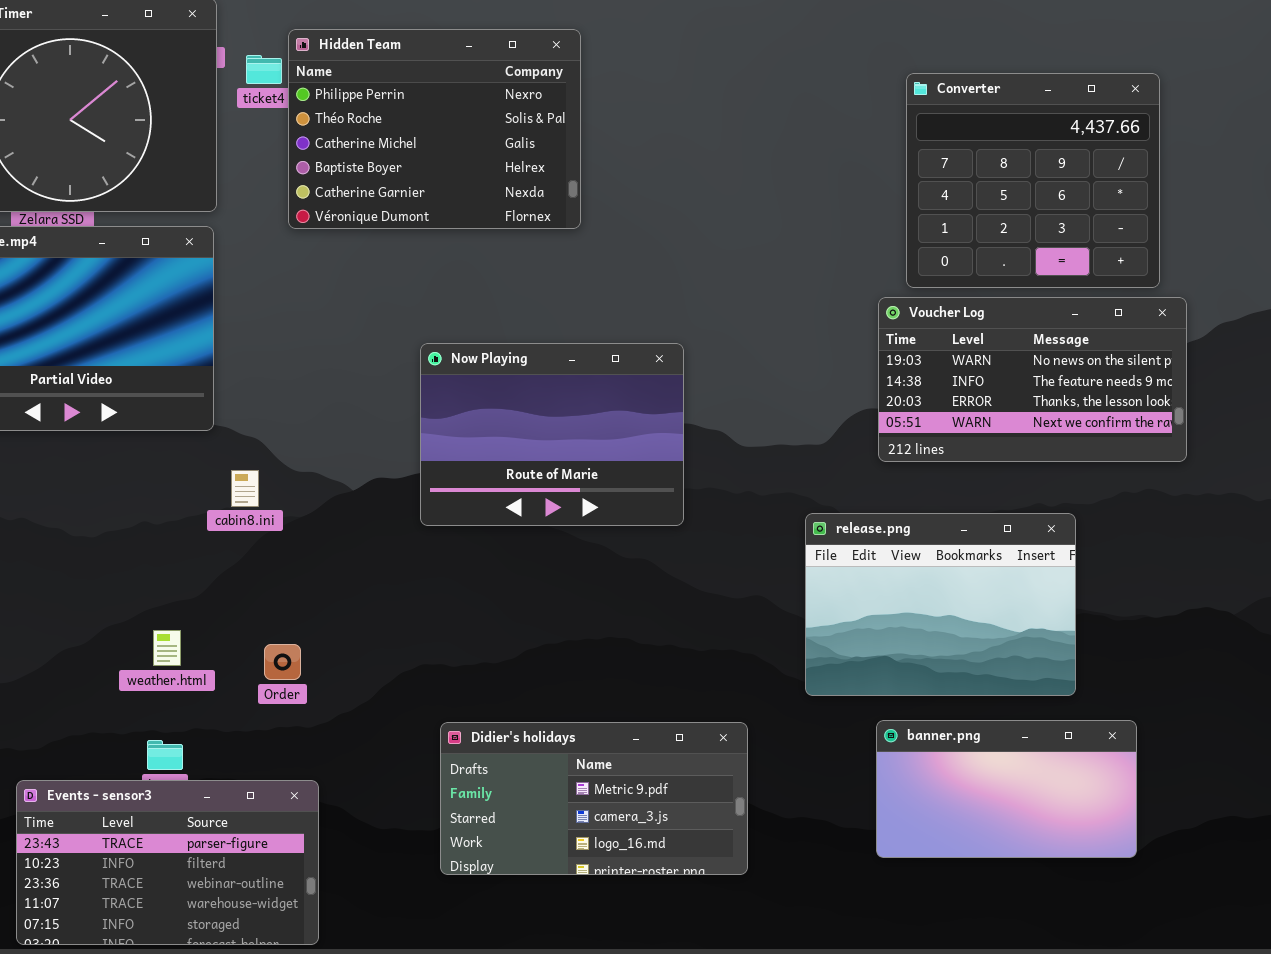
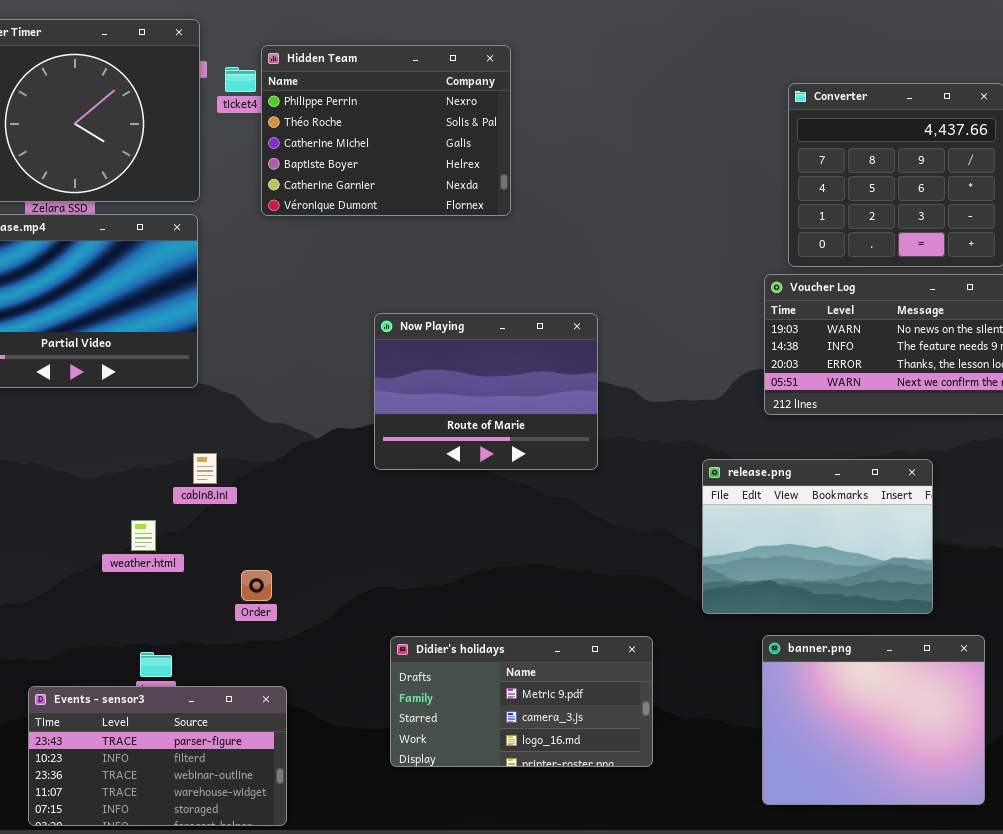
cabin8.ini: [231,470,259,507] -> [193,453,217,484], moved
weather.html: [153,630,181,666] -> [131,520,156,551], moved
banner.png: [876,720,1137,858] -> [762,635,985,805], resized

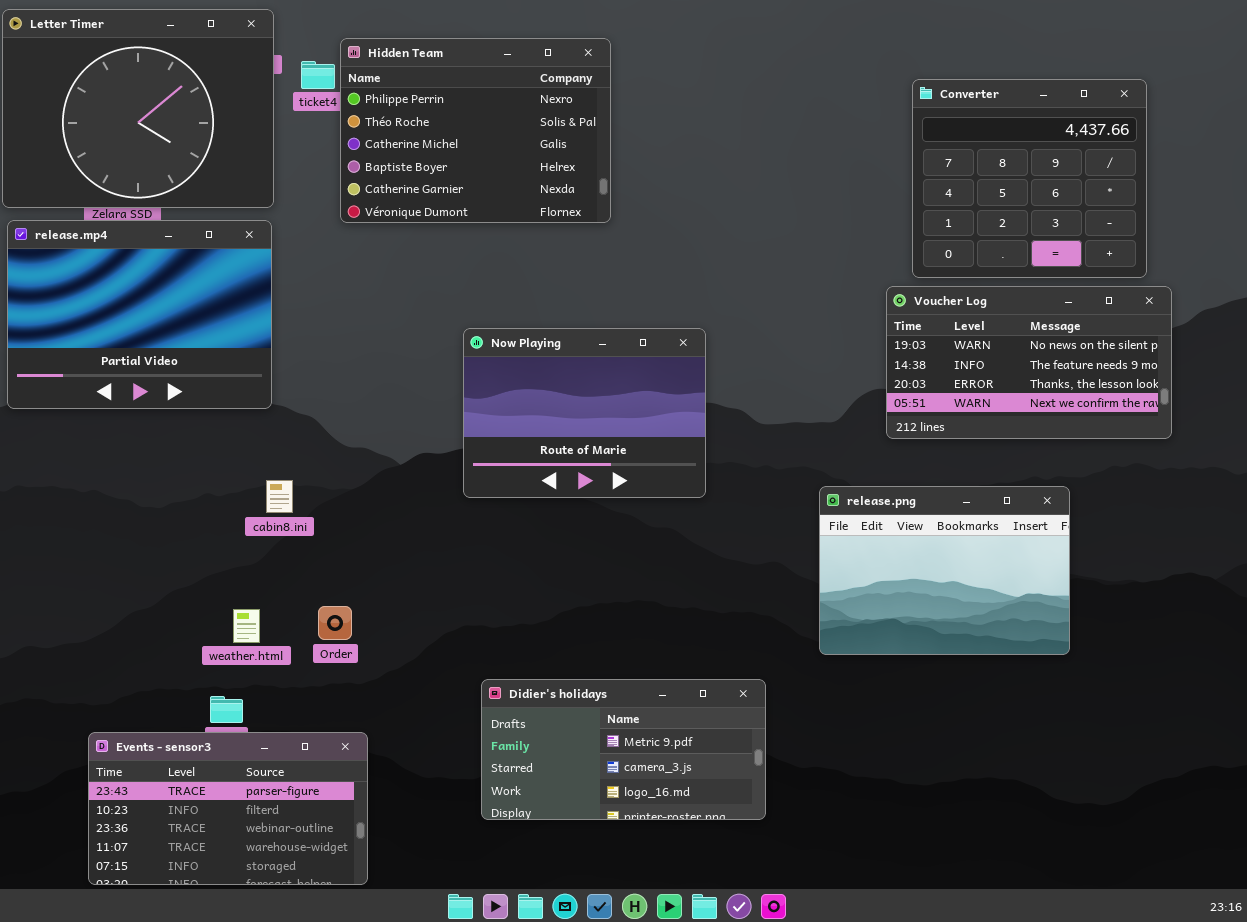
weather.html: [131,520,156,551] -> [233,609,260,643], moved
banner.png: [762,635,985,805] -> none, closed

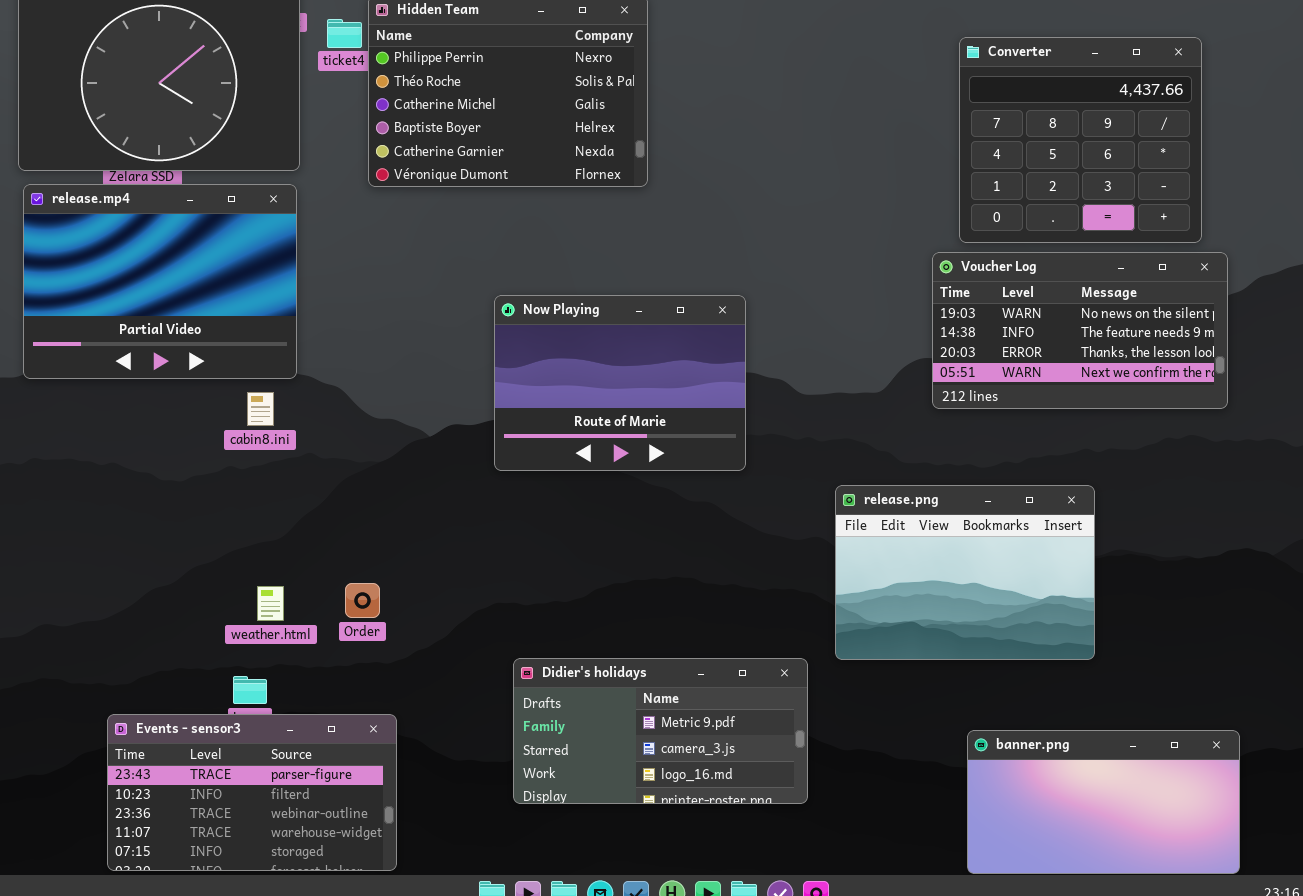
cabin8.ini: [266,480,293,513] -> [247,392,274,426], moved
release.png: [819,486,1070,655] -> [835,485,1095,660], moved
banner.png: none -> [967,730,1240,874], opened

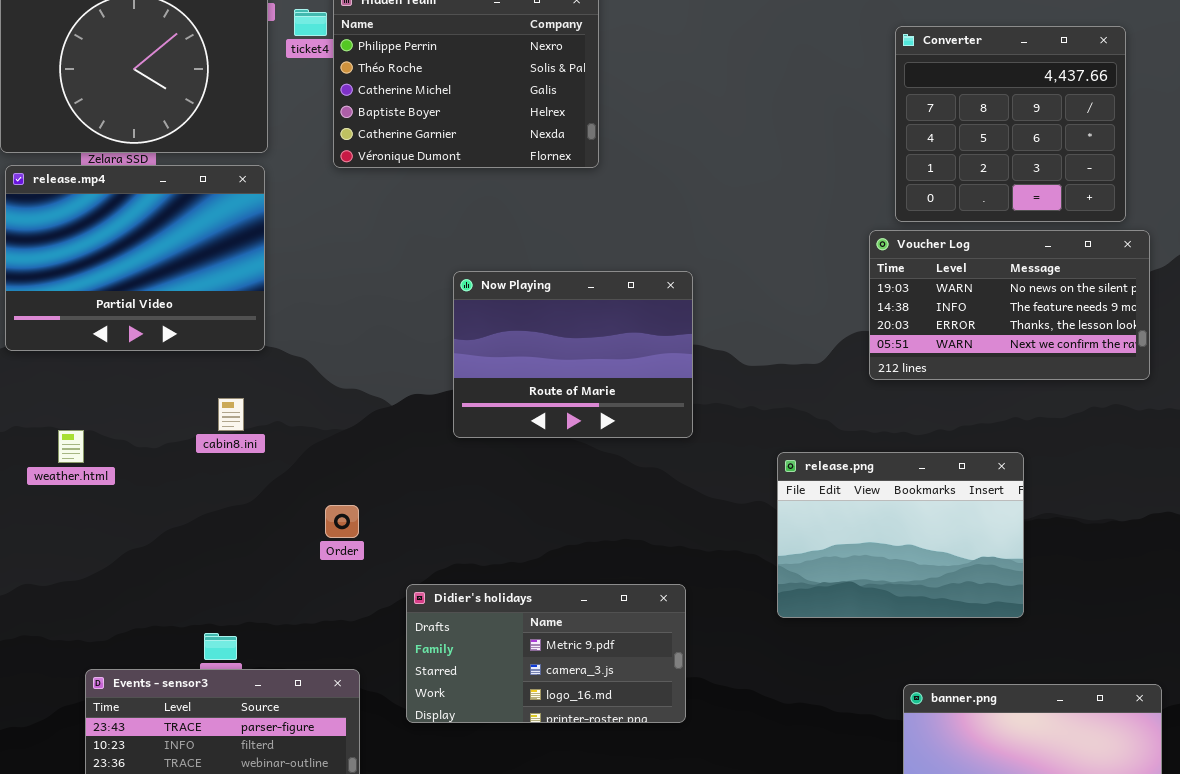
cabin8.ini: [247,392,274,426] -> [218,398,244,431], moved
Order: [345,583,380,618] -> [325,505,359,538], moved
weather.html: [257,586,284,621] -> [58,430,84,463], moved
Didier's holidays: [513,658,808,804] -> [406,584,686,723], moved

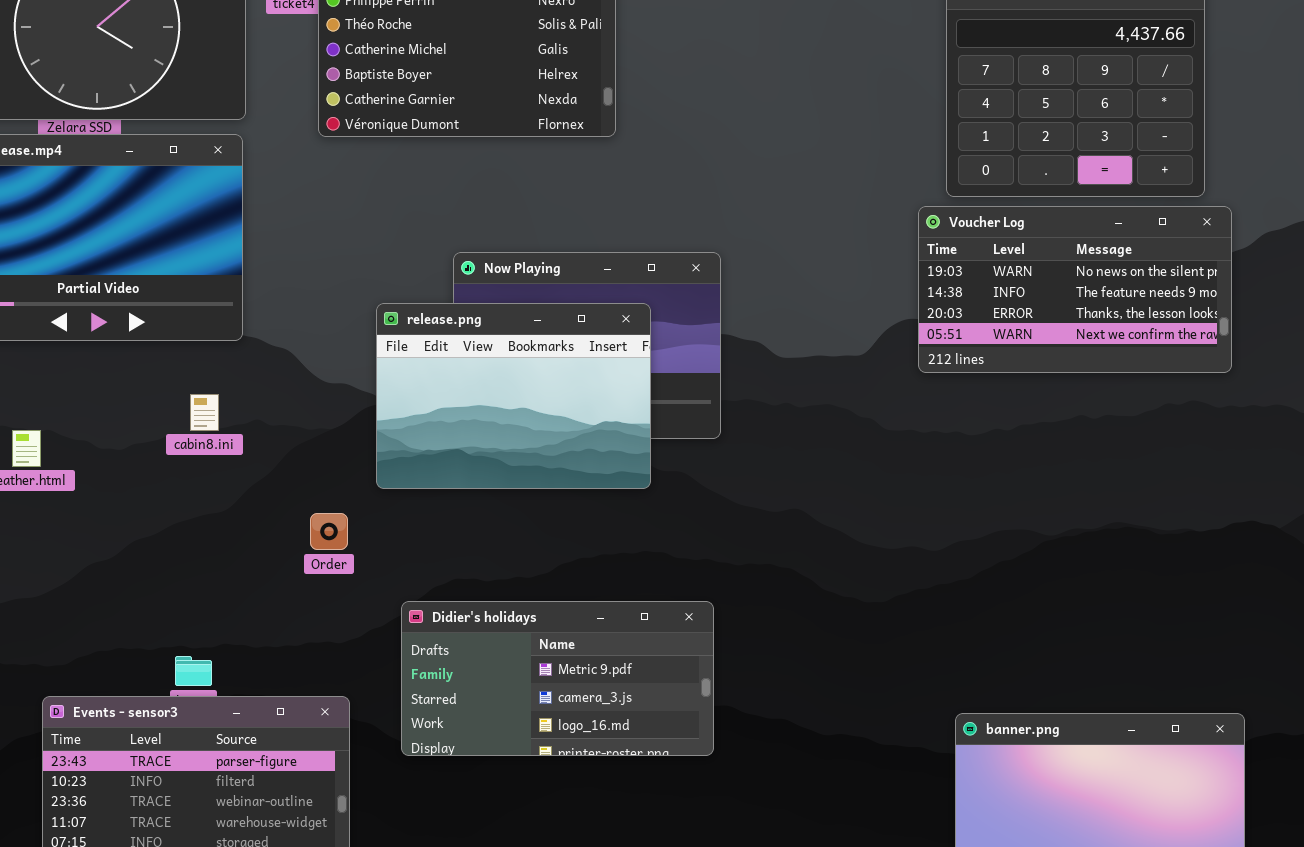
release.png: [777,452,1024,618] -> [376,303,651,489], moved

